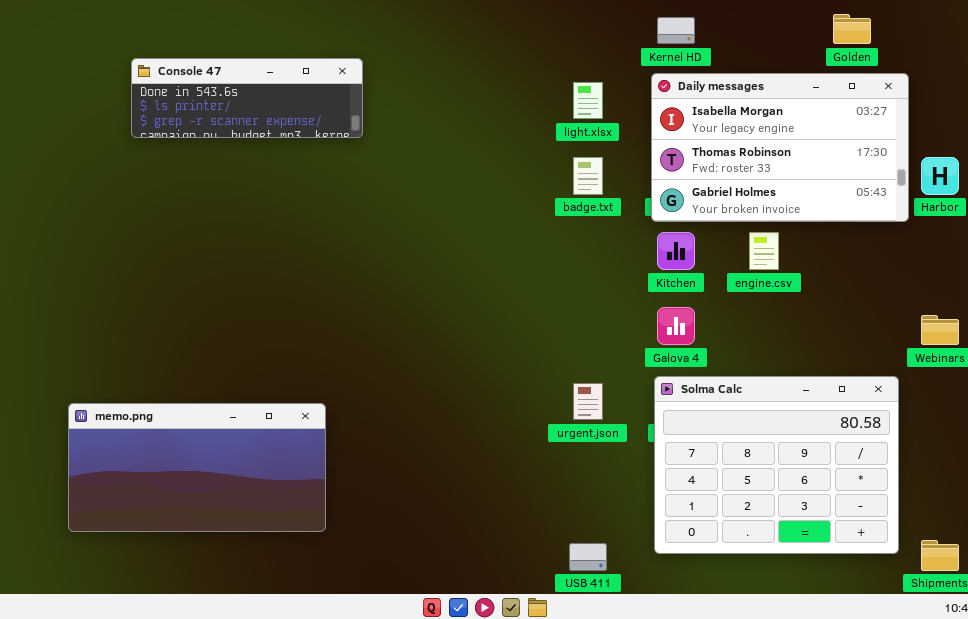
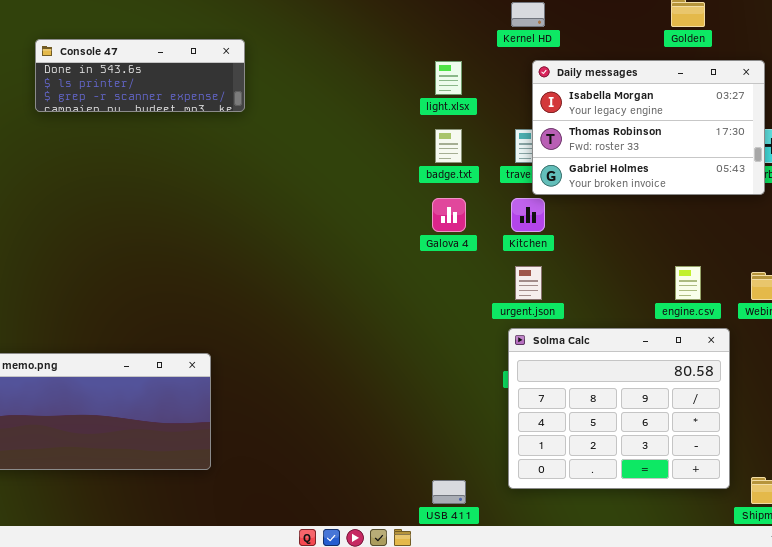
Daily messages: [651,73,909,222] -> [532,60,765,195], moved
engine.csv: [749,232,779,270] -> [675,266,701,300], moved
Galova 4: [657,307,695,345] -> [432,198,466,232], moved
urgent.json: [573,383,603,420] -> [515,266,542,300], moved

